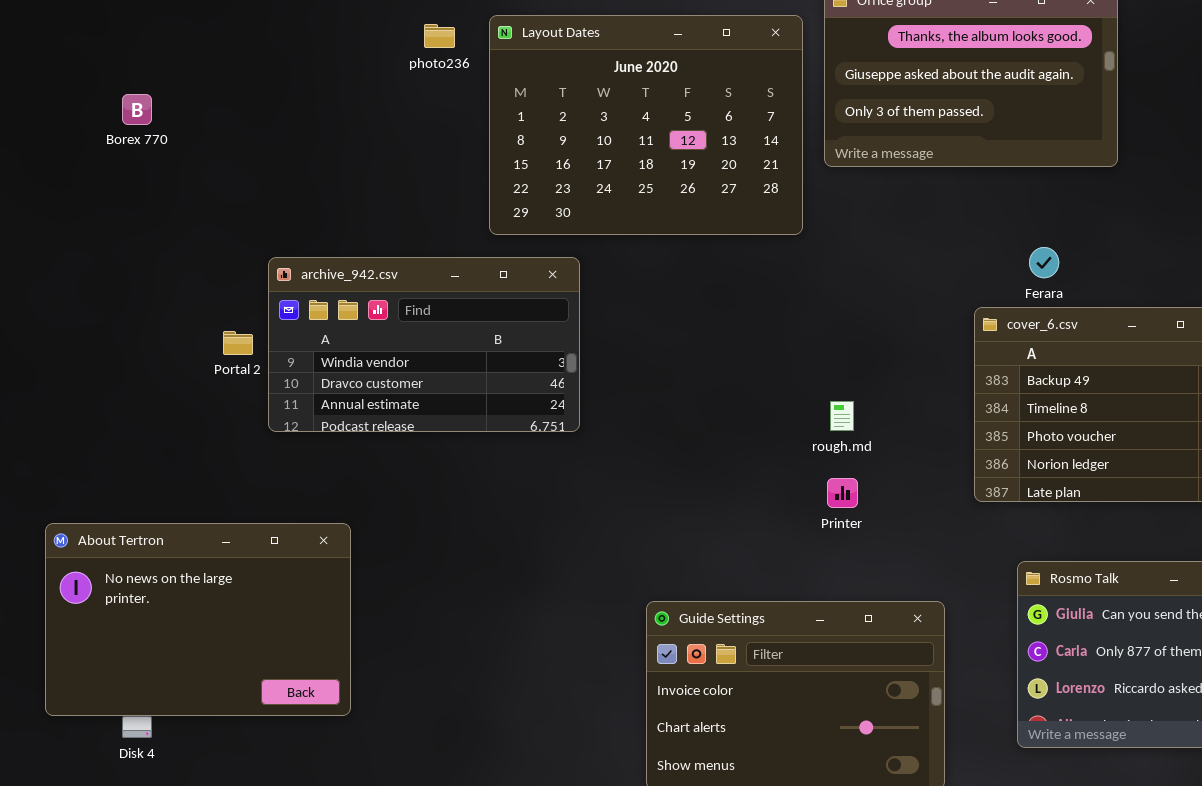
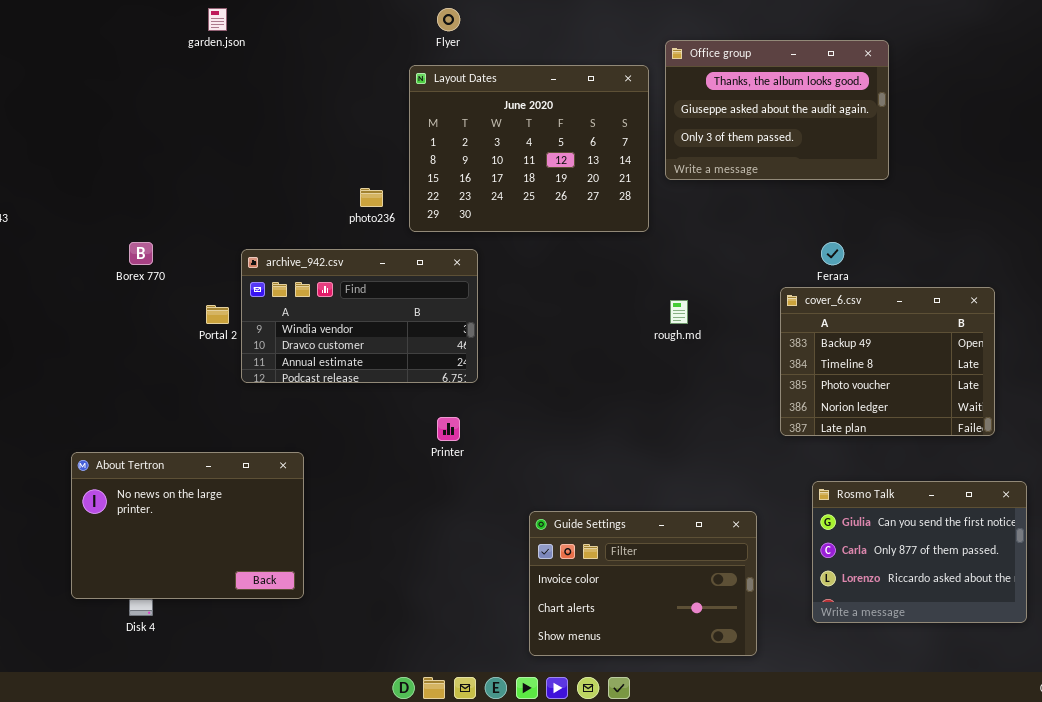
photo236: [424,24,455,48] -> [360,188,383,207], moved
Borex 770: [122,94,152,125] -> [129,242,153,265], moved
rough.md: [830,401,854,431] -> [670,300,688,324], moved
Printer: [827,478,858,508] -> [437,417,460,441], moved

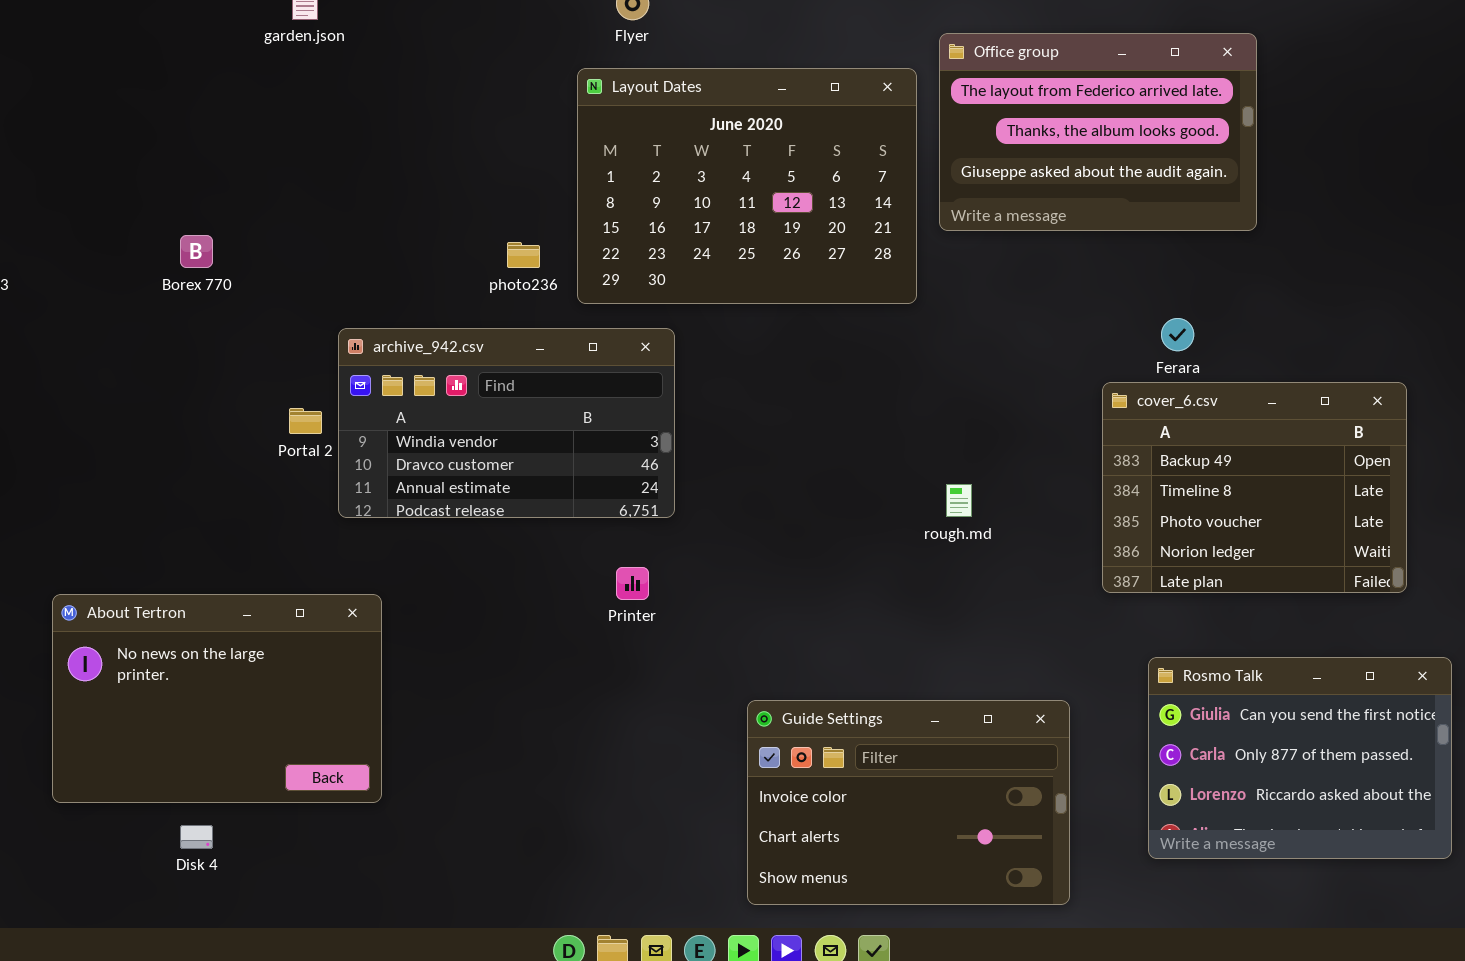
Office group: [665,40,889,180] -> [939,33,1257,231], scrolled up 1 row
Borex 770: [129,242,153,265] -> [180,235,213,268], moved
rough.md: [670,300,688,324] -> [946,484,972,517], moved
About Tertron: [71,452,304,599] -> [52,594,382,803], moved

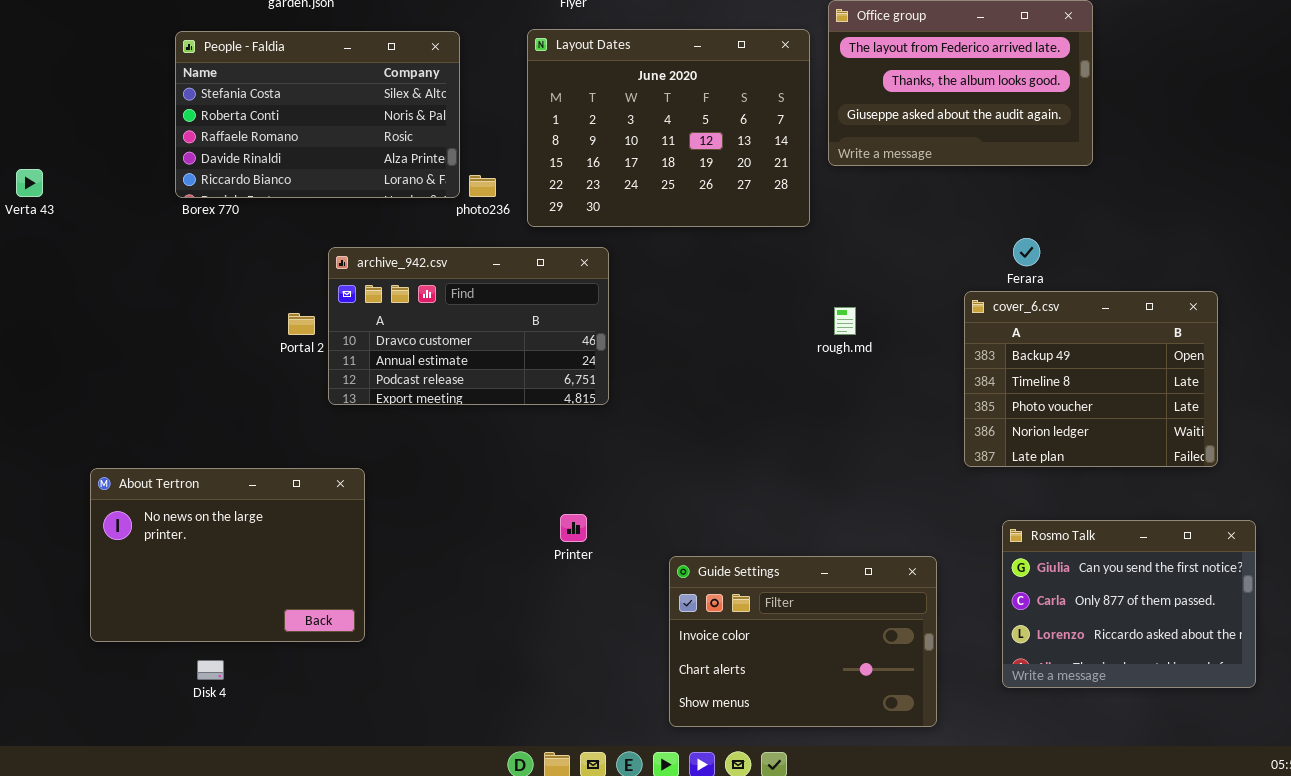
People - Faldia: none -> [175,31,460,198], opened
archive_942.csv: [338,328,675,518] -> [328,247,609,405], scrolled down 1 row
rough.md: [946,484,972,517] -> [834,307,856,335], moved
Printer: [616,567,649,600] -> [560,514,587,542], moved

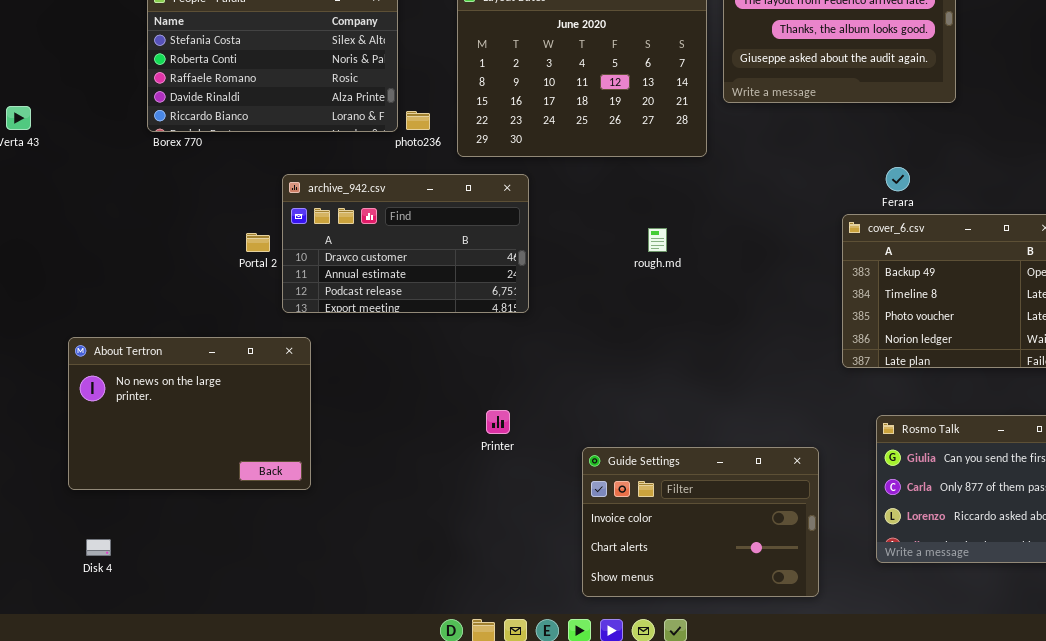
rough.md: [834,307,856,335] -> [648,228,667,252], moved
About Tertron: [90,468,365,642] -> [68,337,311,490], moved
Disk 4: [197,660,224,680] -> [86,539,111,556], moved

